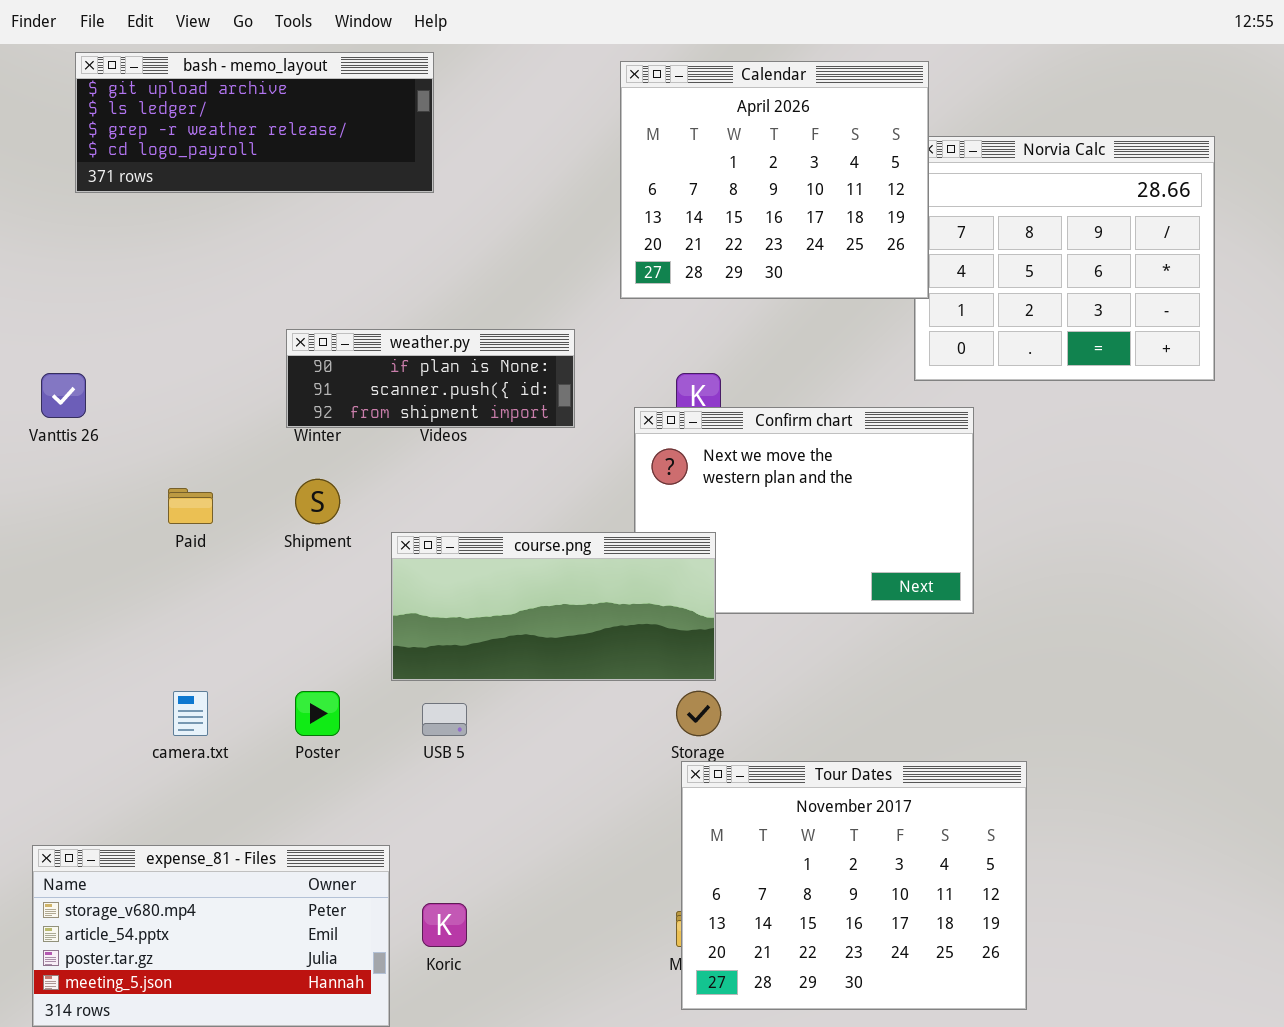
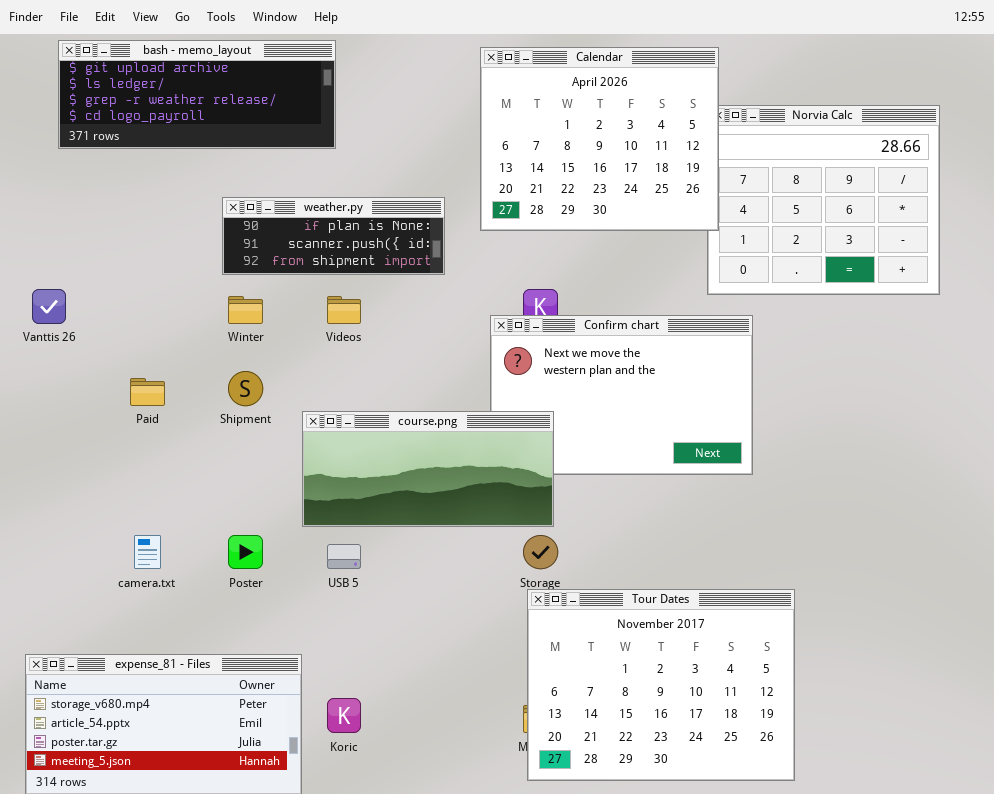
weather.py: [286,329,575,428] -> [222,197,445,275], moved

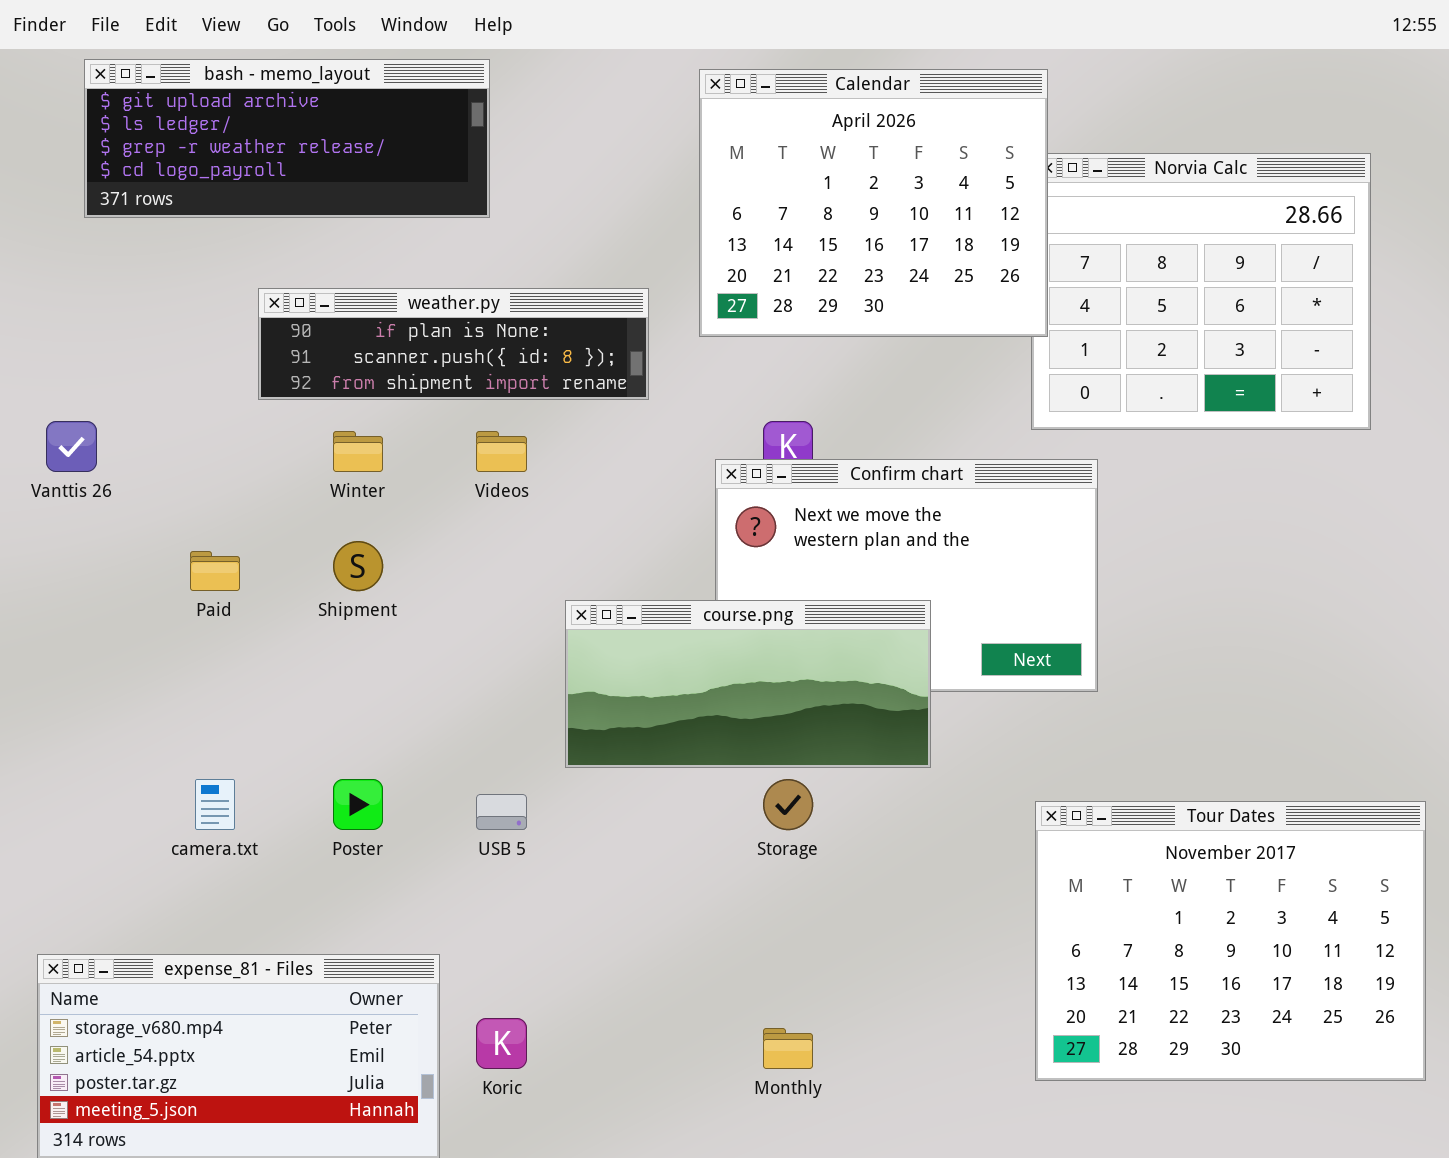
weather.py: [222,197,445,275] -> [258,288,649,400], resized
course.png: [302,411,554,527] -> [565,600,931,768], moved
Tour Dates: [527,589,795,781] -> [1035,801,1426,1081], moved

